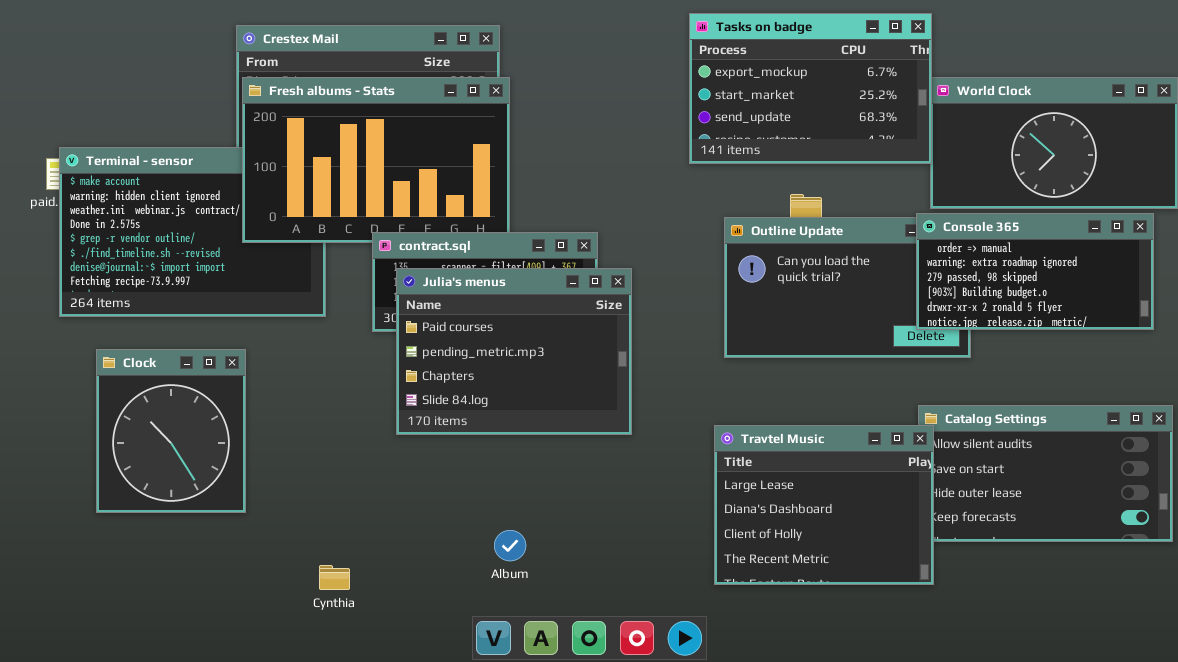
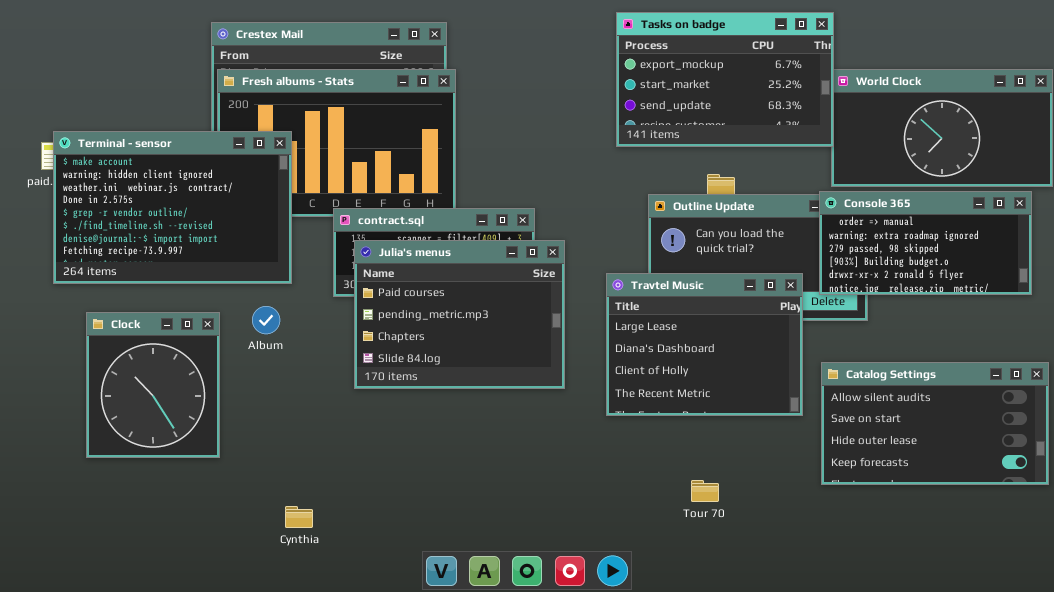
Terminal - sensor: [59,147,326,317] -> [53,131,292,284], raised
Travtel Music: [714,425,934,585] -> [606,273,803,416], moved
Album: [494,530,526,561] -> [252,306,280,334], moved

